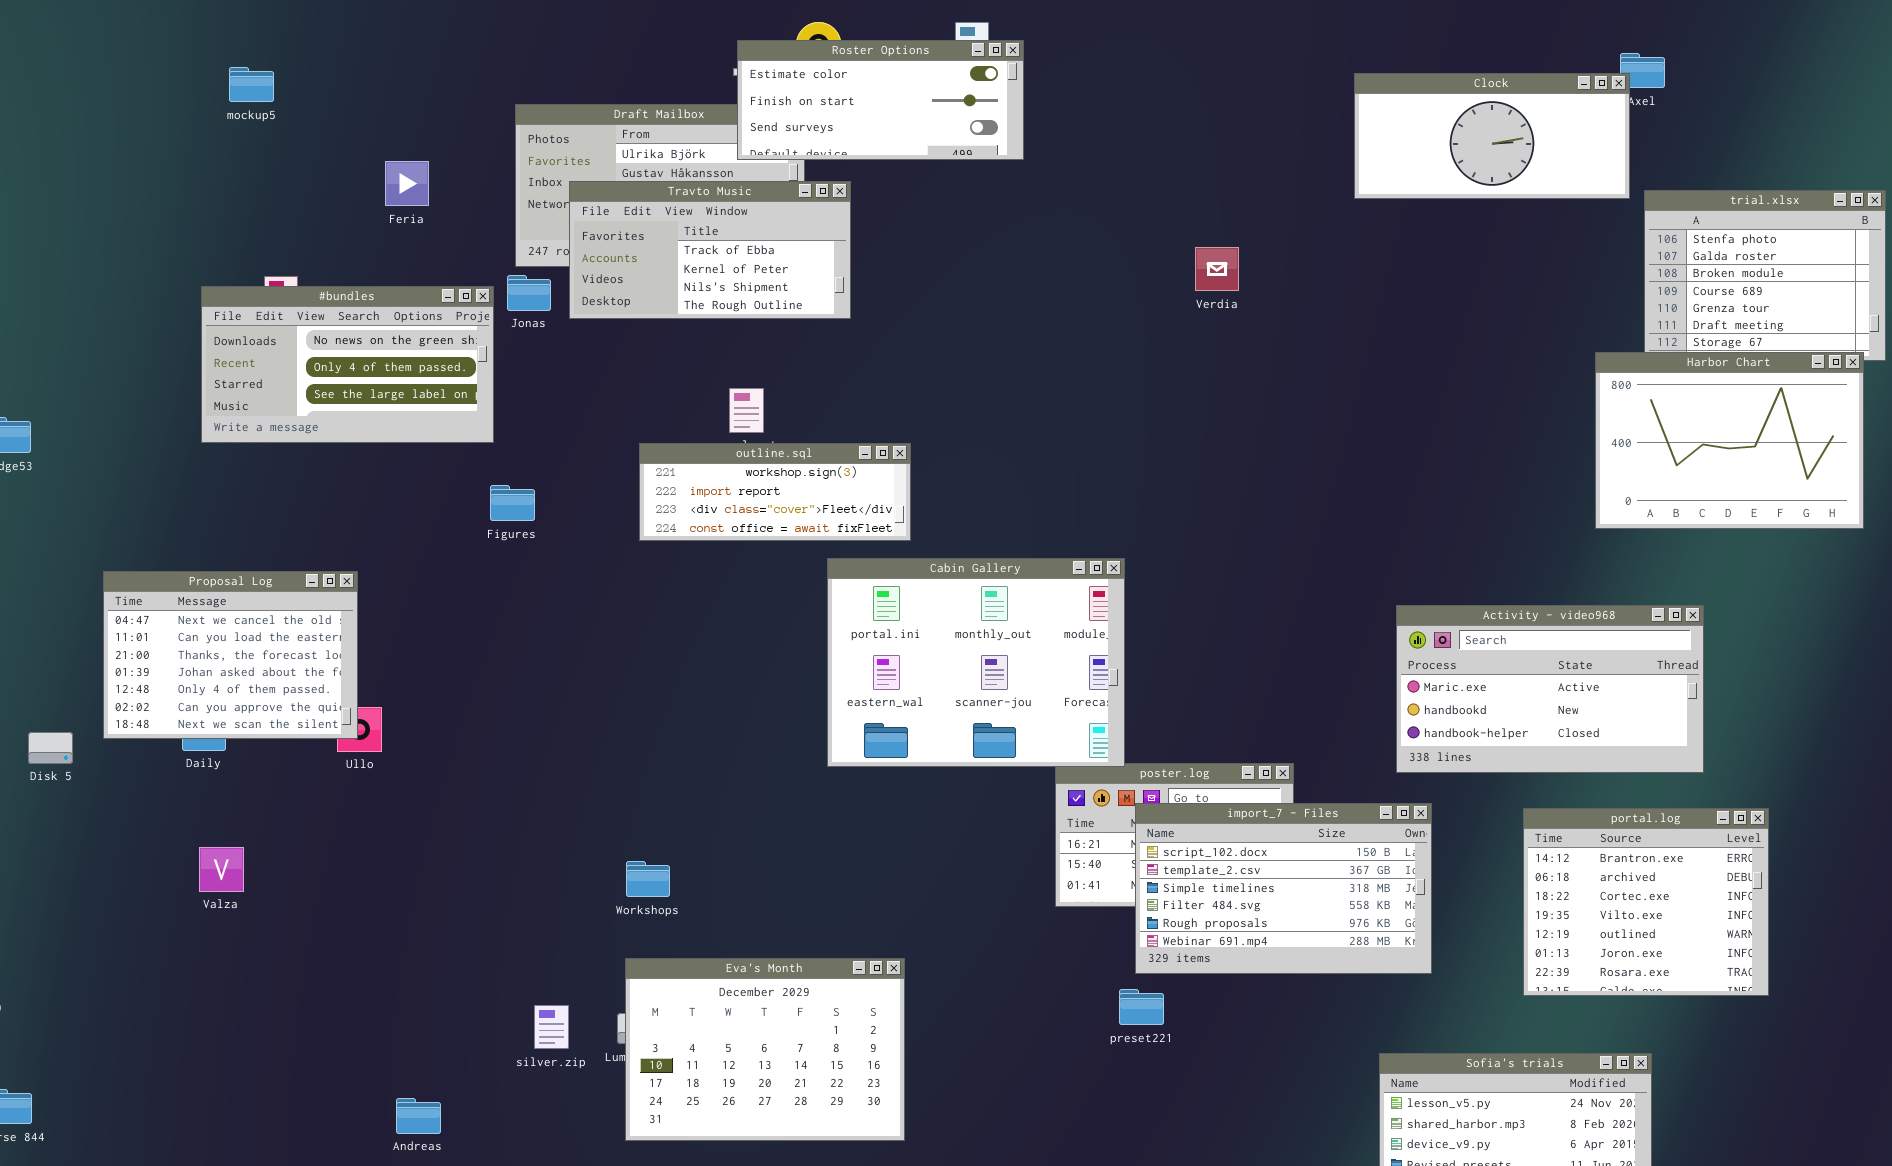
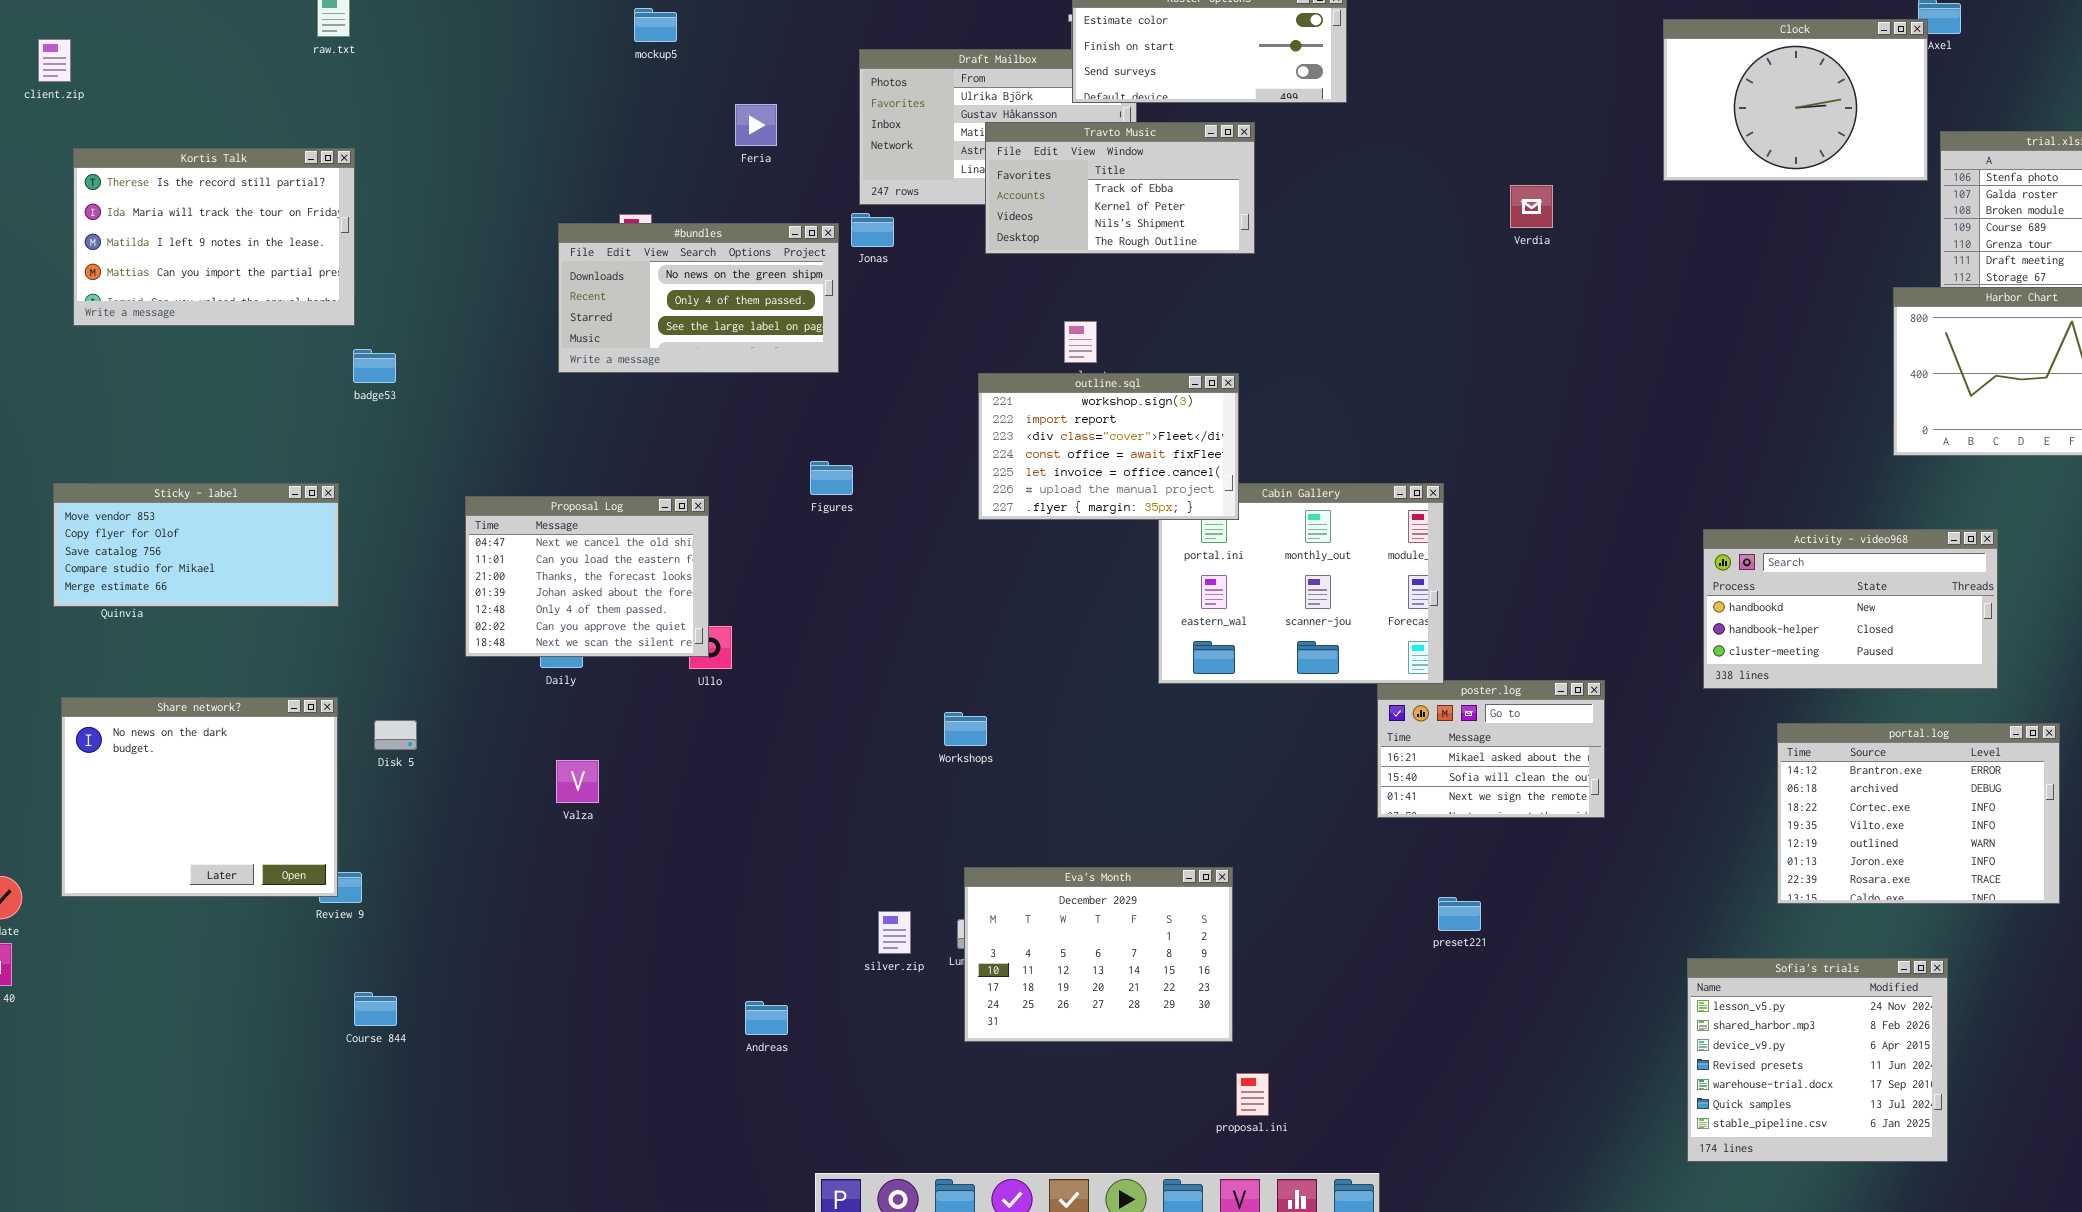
mockup5: [229,67,274,102] -> [634,8,677,42], moved
Clock: [1354,73,1630,199] -> [1663,19,1928,181], resized
Travto Music: [569,181,851,319] -> [985,122,1255,254], moved
outline.sql: [639,443,911,541] -> [978,373,1239,520], resized
Figures: [490,485,535,521] -> [810,461,853,495], moved
Activity - video968: [1396,605,1704,773] -> [1703,529,1998,689], scrolled down 1 row
Disk 5: [28,732,73,764] -> [374,720,417,750], moved
import_7 - Files: [1135,803,1432,974] -> none, closed
portal.log: [1523,808,1769,996] -> [1777,723,2060,904], resized
Workshops: [626,861,670,897] -> [944,712,987,746], moved

